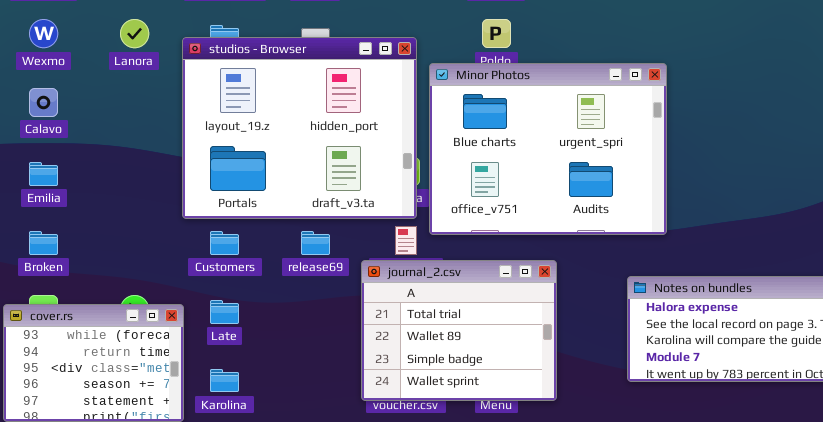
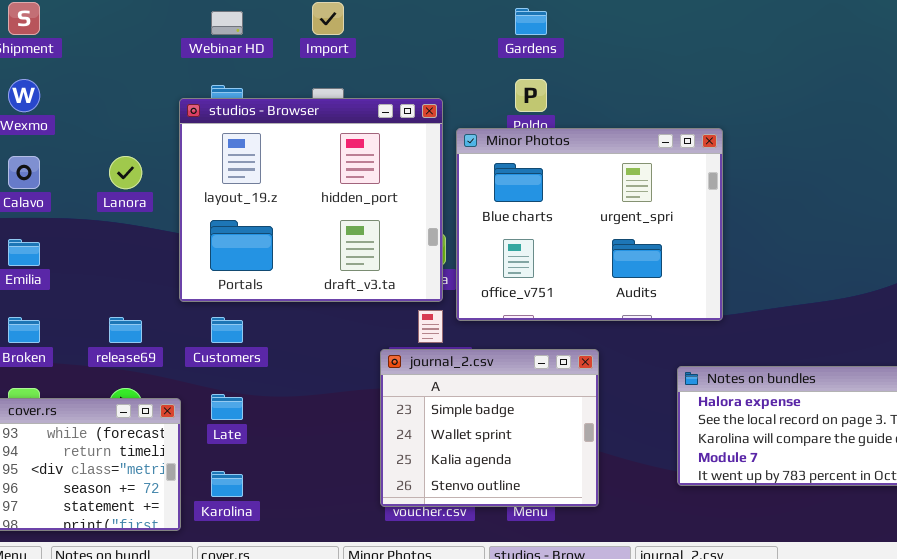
Lanora: [120,19,149,48] -> [109,156,142,189], moved
release69: [301,231,330,255] -> [109,317,142,343], moved
journal_2.csv: [361,260,557,401] -> [380,349,599,507], scrolled down 2 rows

